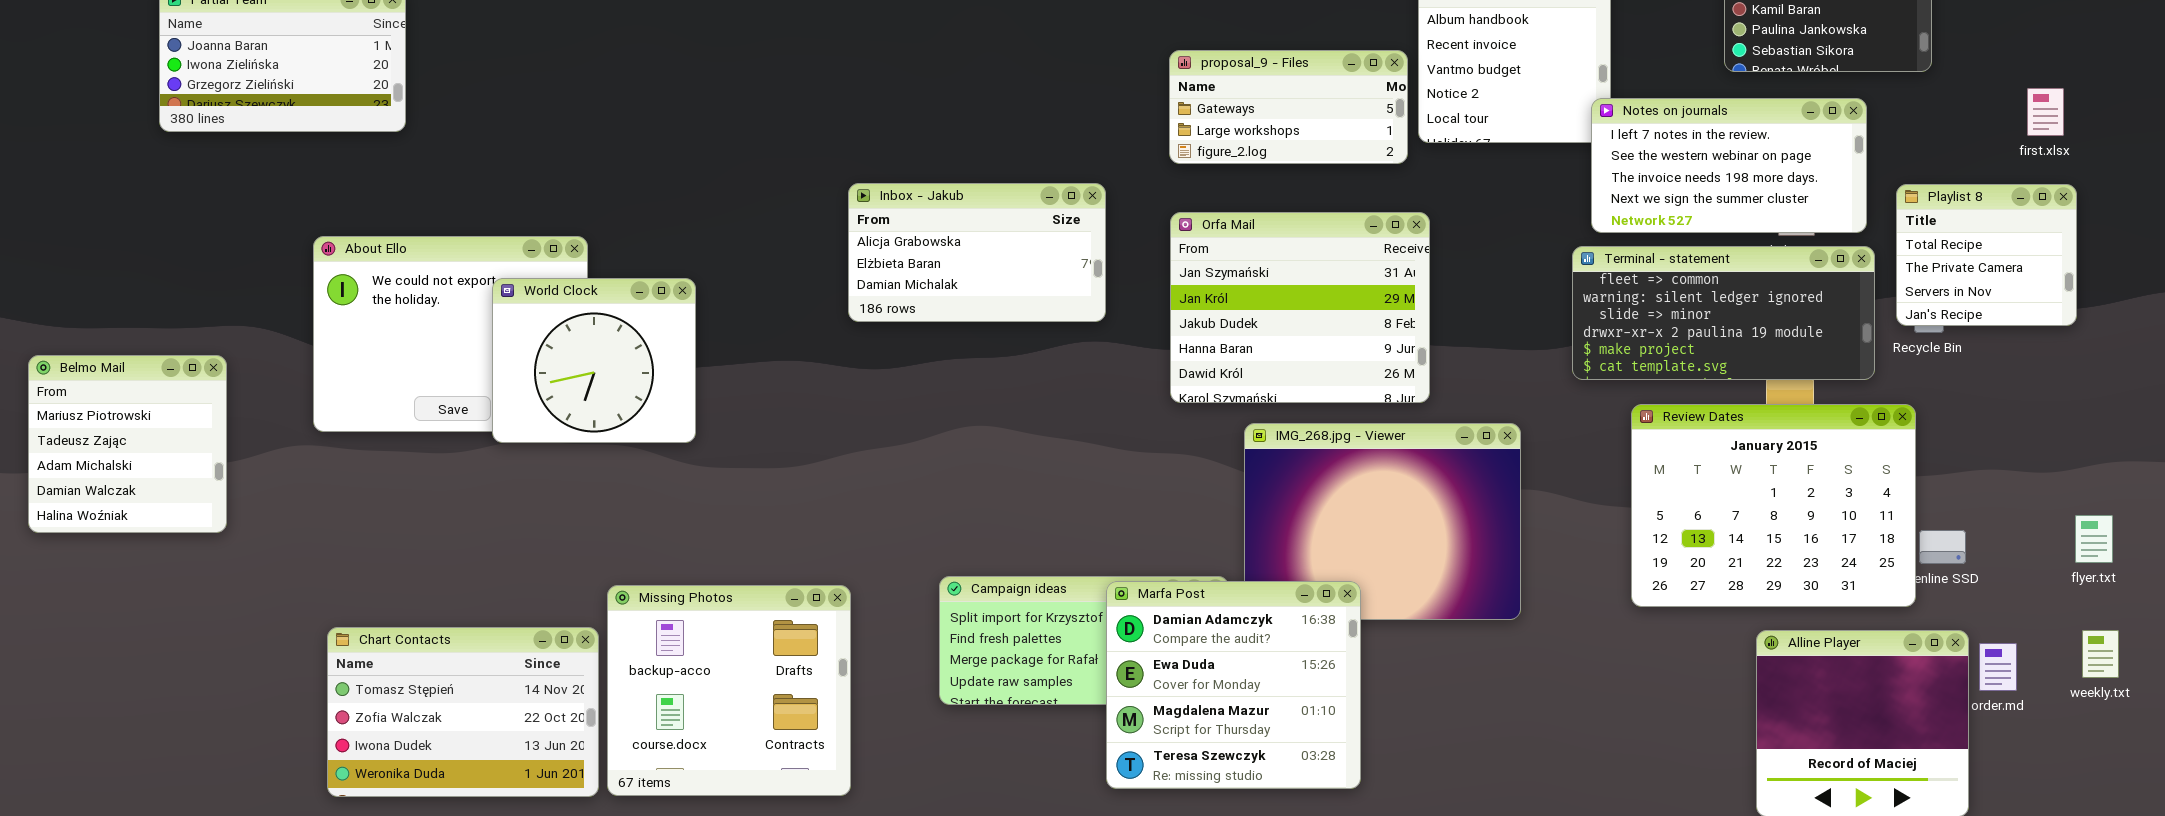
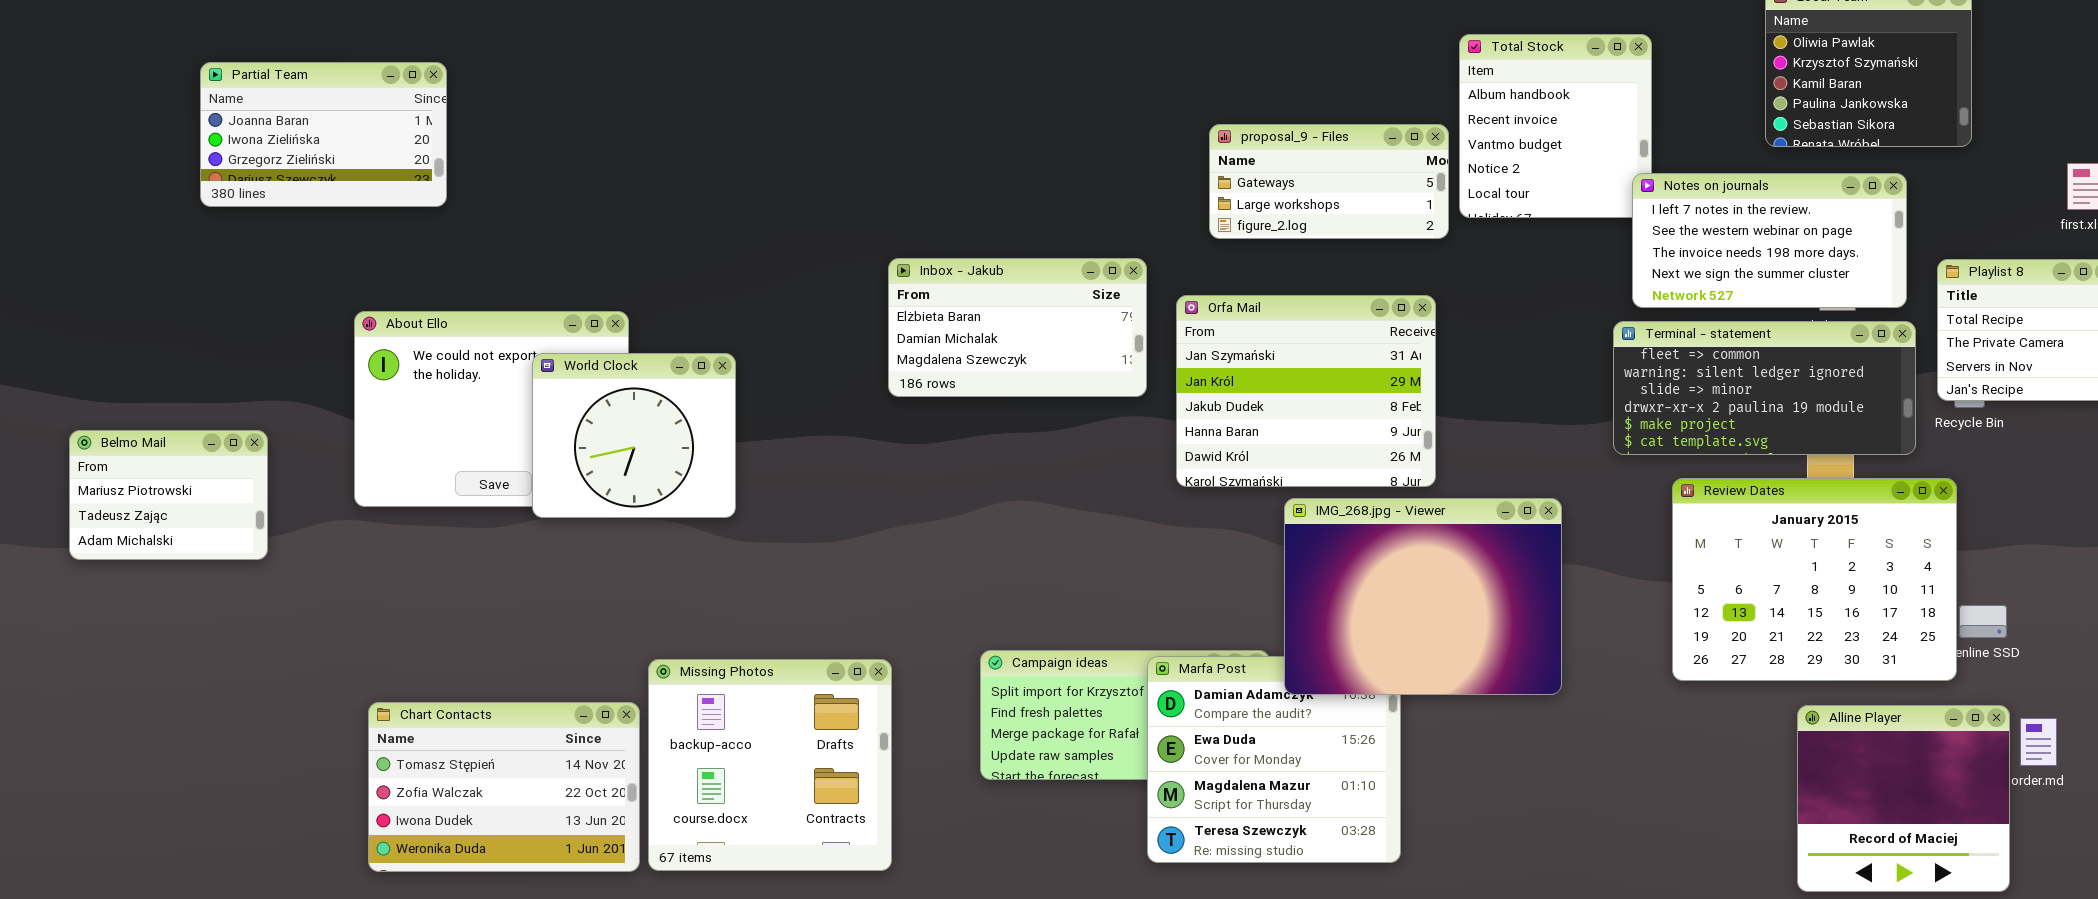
Inbox - Jakub: [848,183,1106,322] -> [888,258,1147,397], scrolled down 1 row
Orfa Mail: [1170,212,1430,403] -> [1176,295,1436,487], moved
Belmo Mail: [28,355,227,533] -> [69,430,268,560], resized
IMG_268.jpg - Viewer: [1244,423,1521,620] -> [1284,498,1562,695], raised

